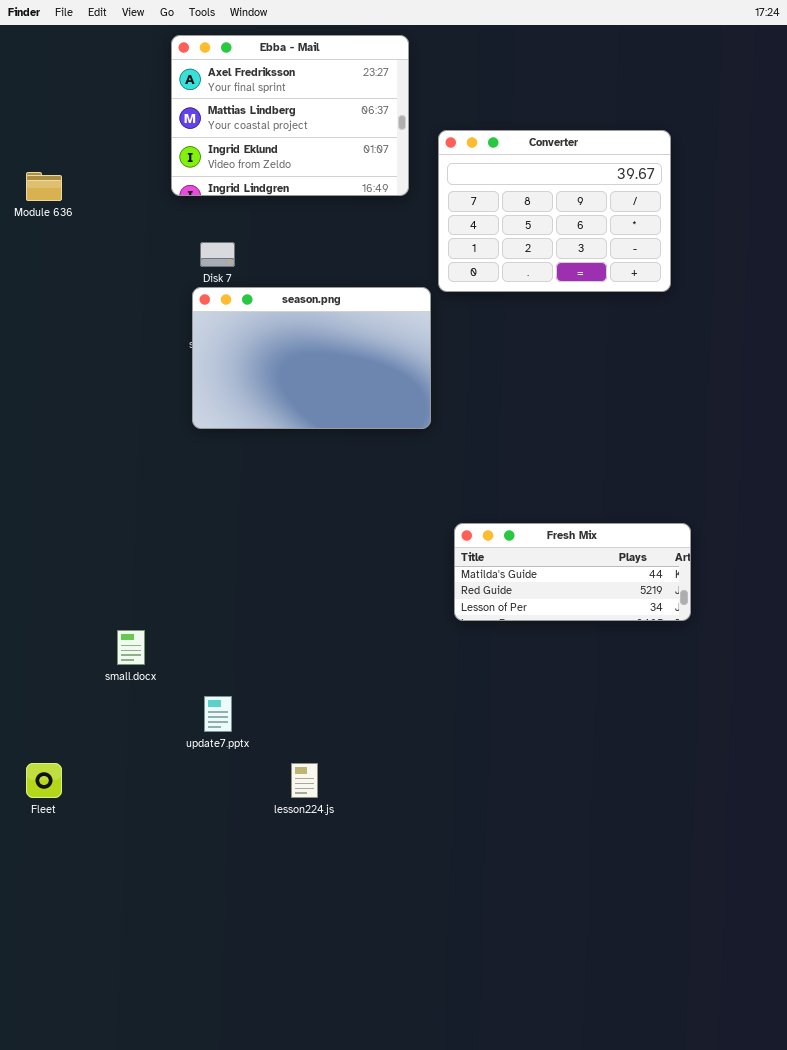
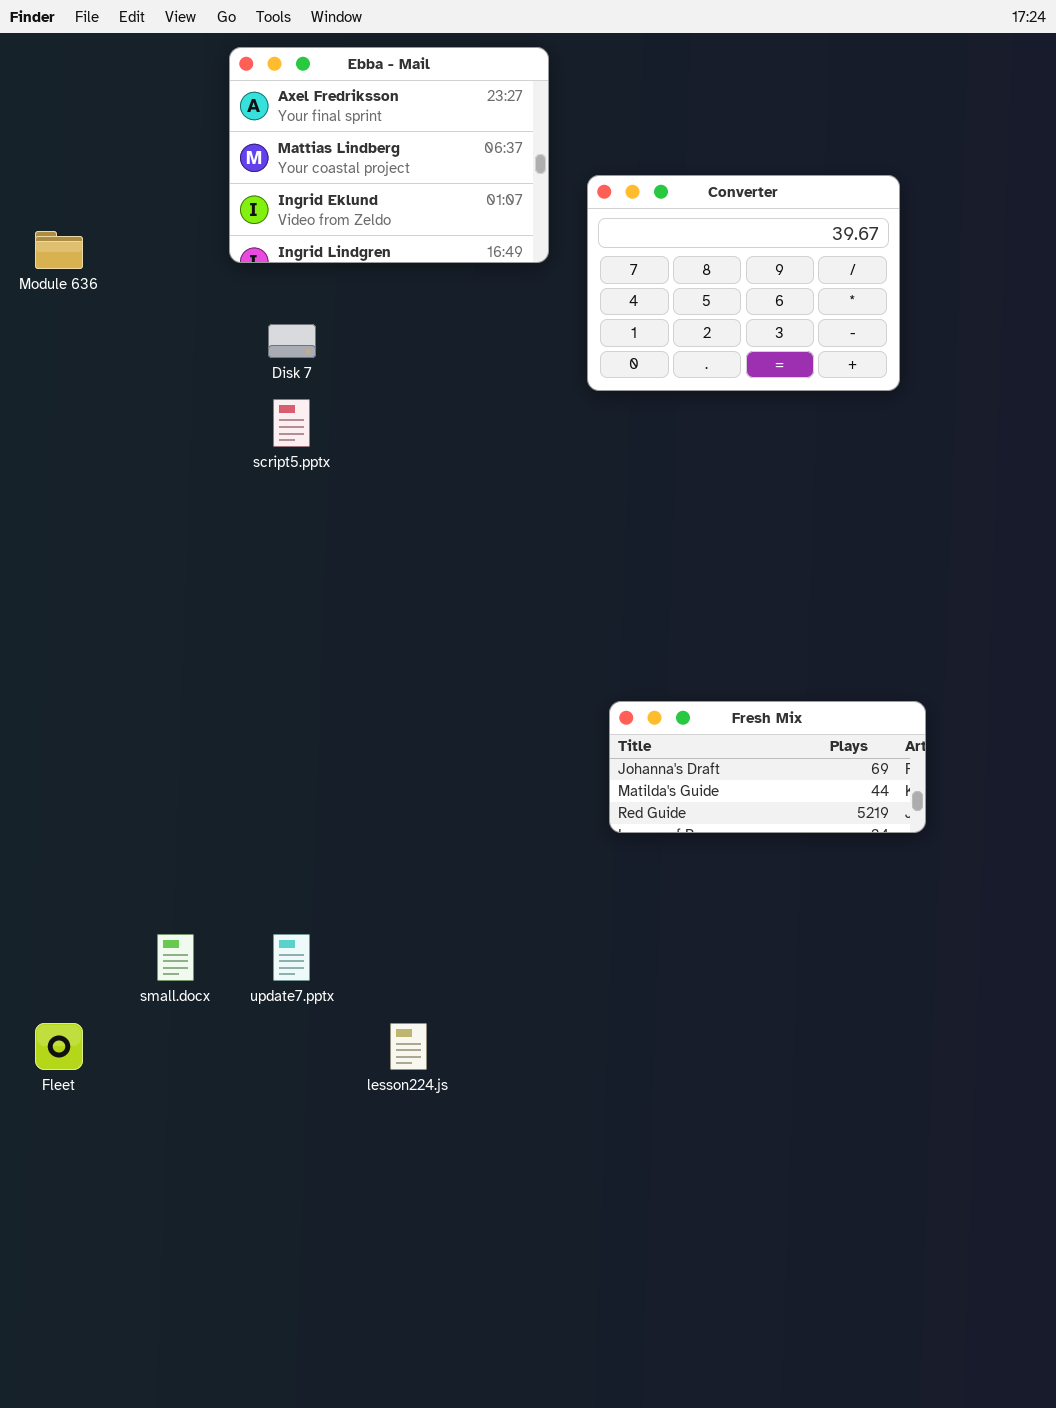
season.png: [192,287,431,429] -> none, closed
Fresh Mix: [454,523,691,621] -> [609,701,926,833], scrolled up 1 row
small.docx: [117,630,145,665] -> [157,934,194,981], moved

